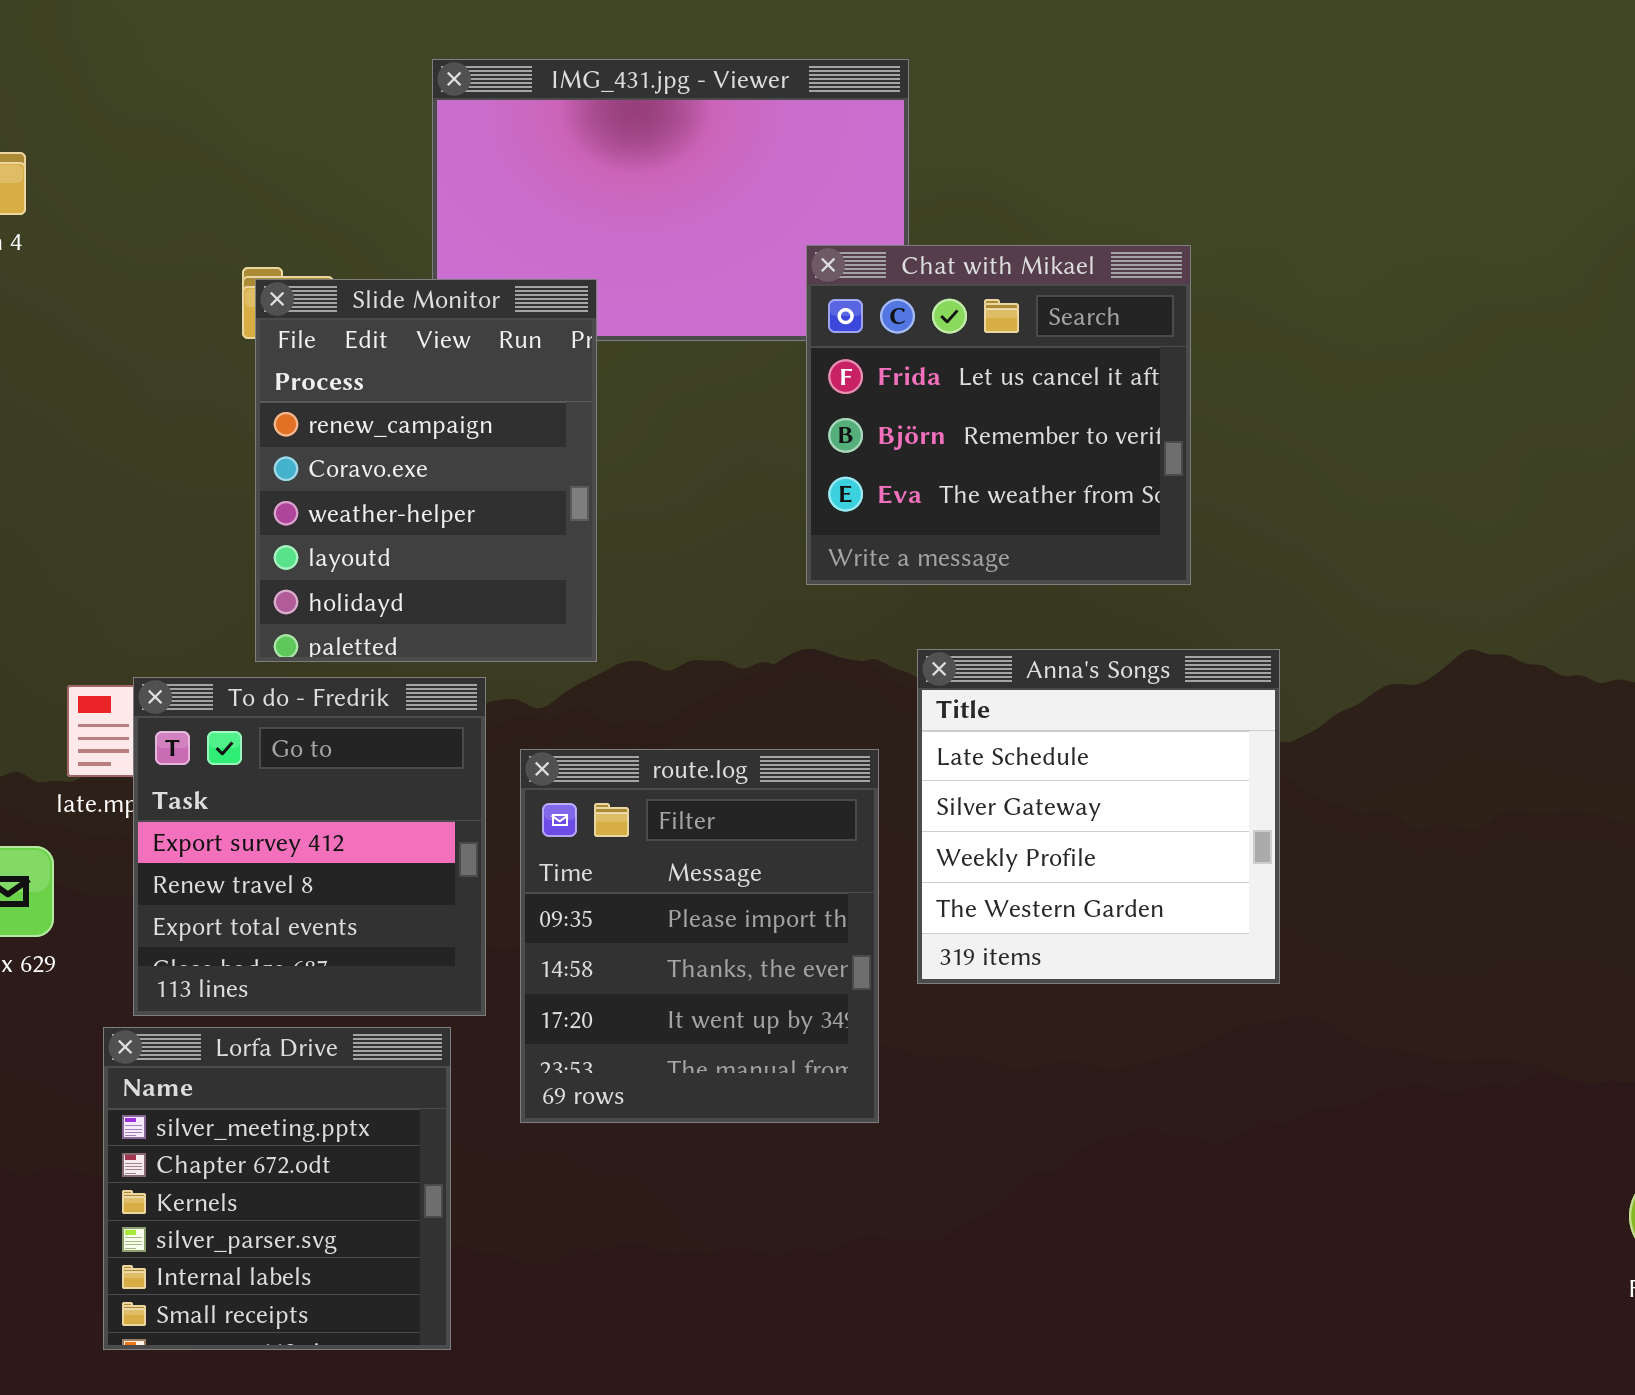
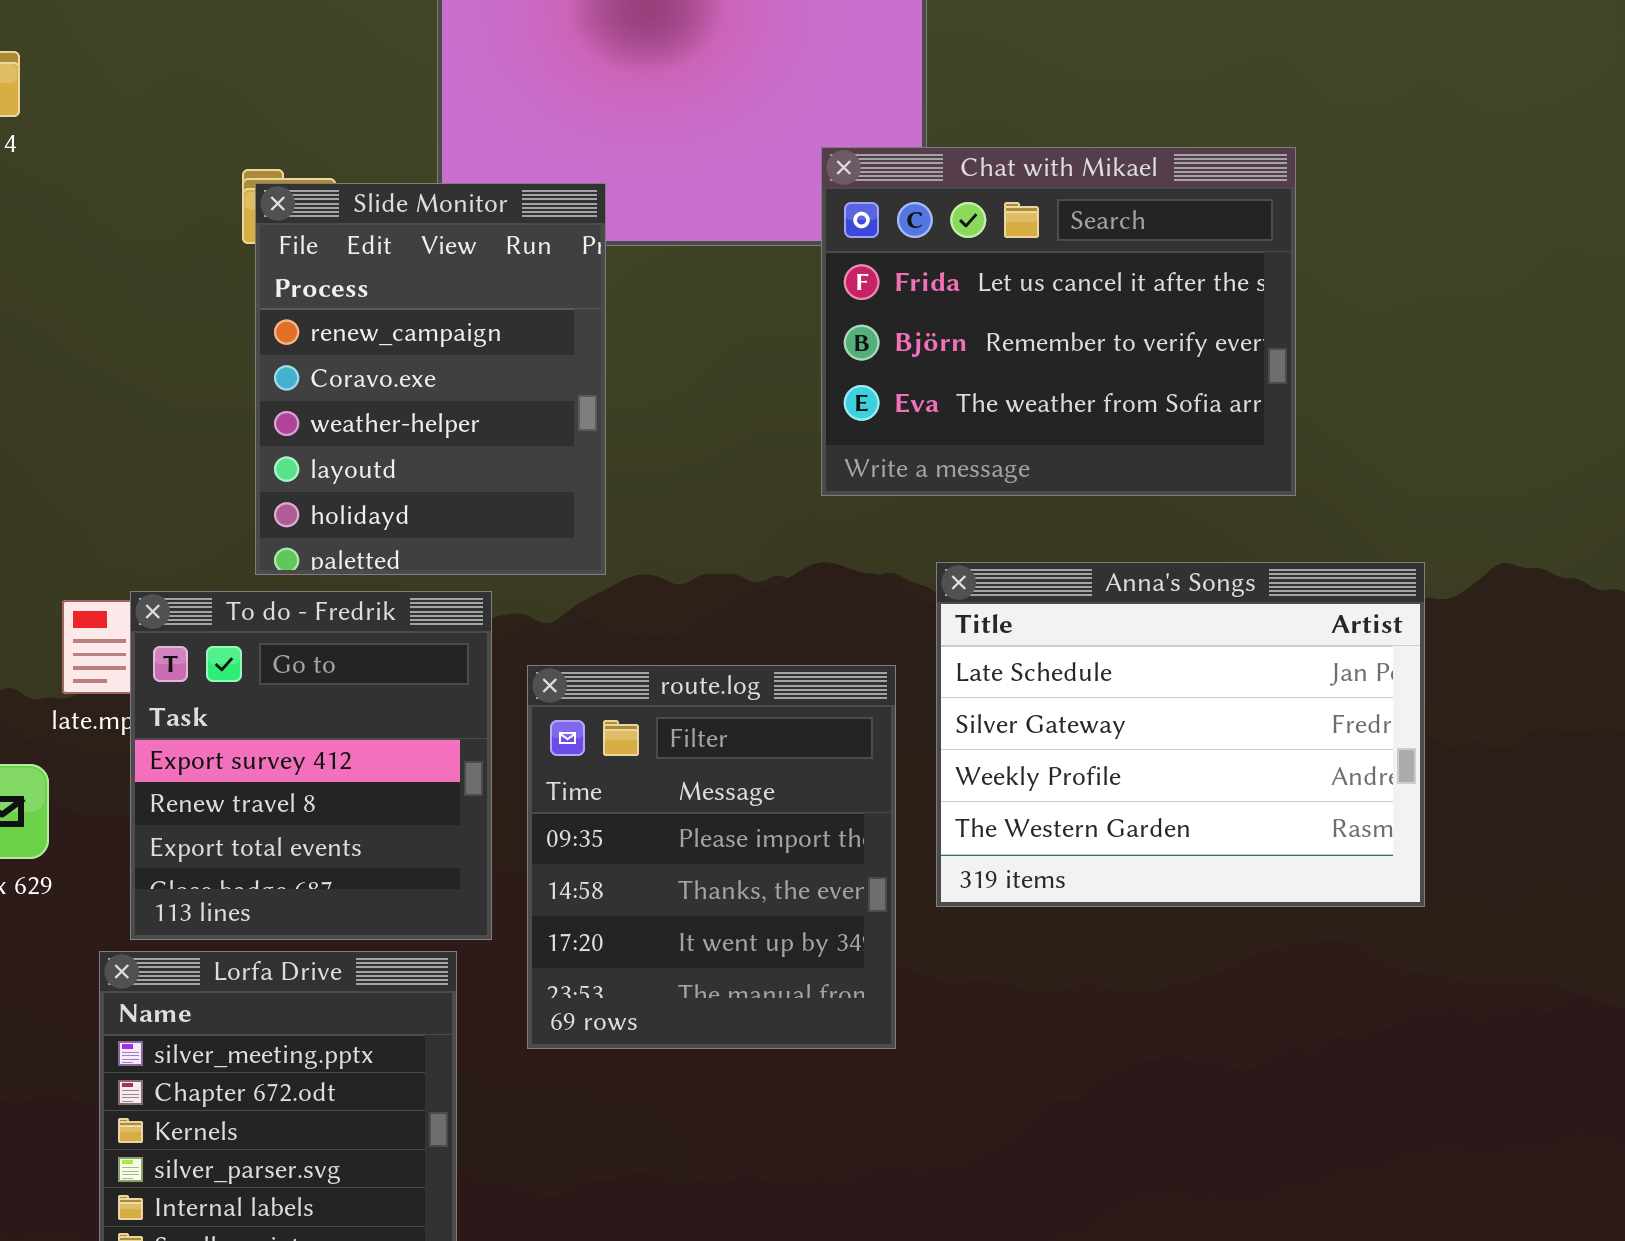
Chat with Mikael: [806,245,1191,585] -> [821,147,1296,496], resized
Anna's Songs: [917,649,1280,984] -> [936,562,1425,907], resized

